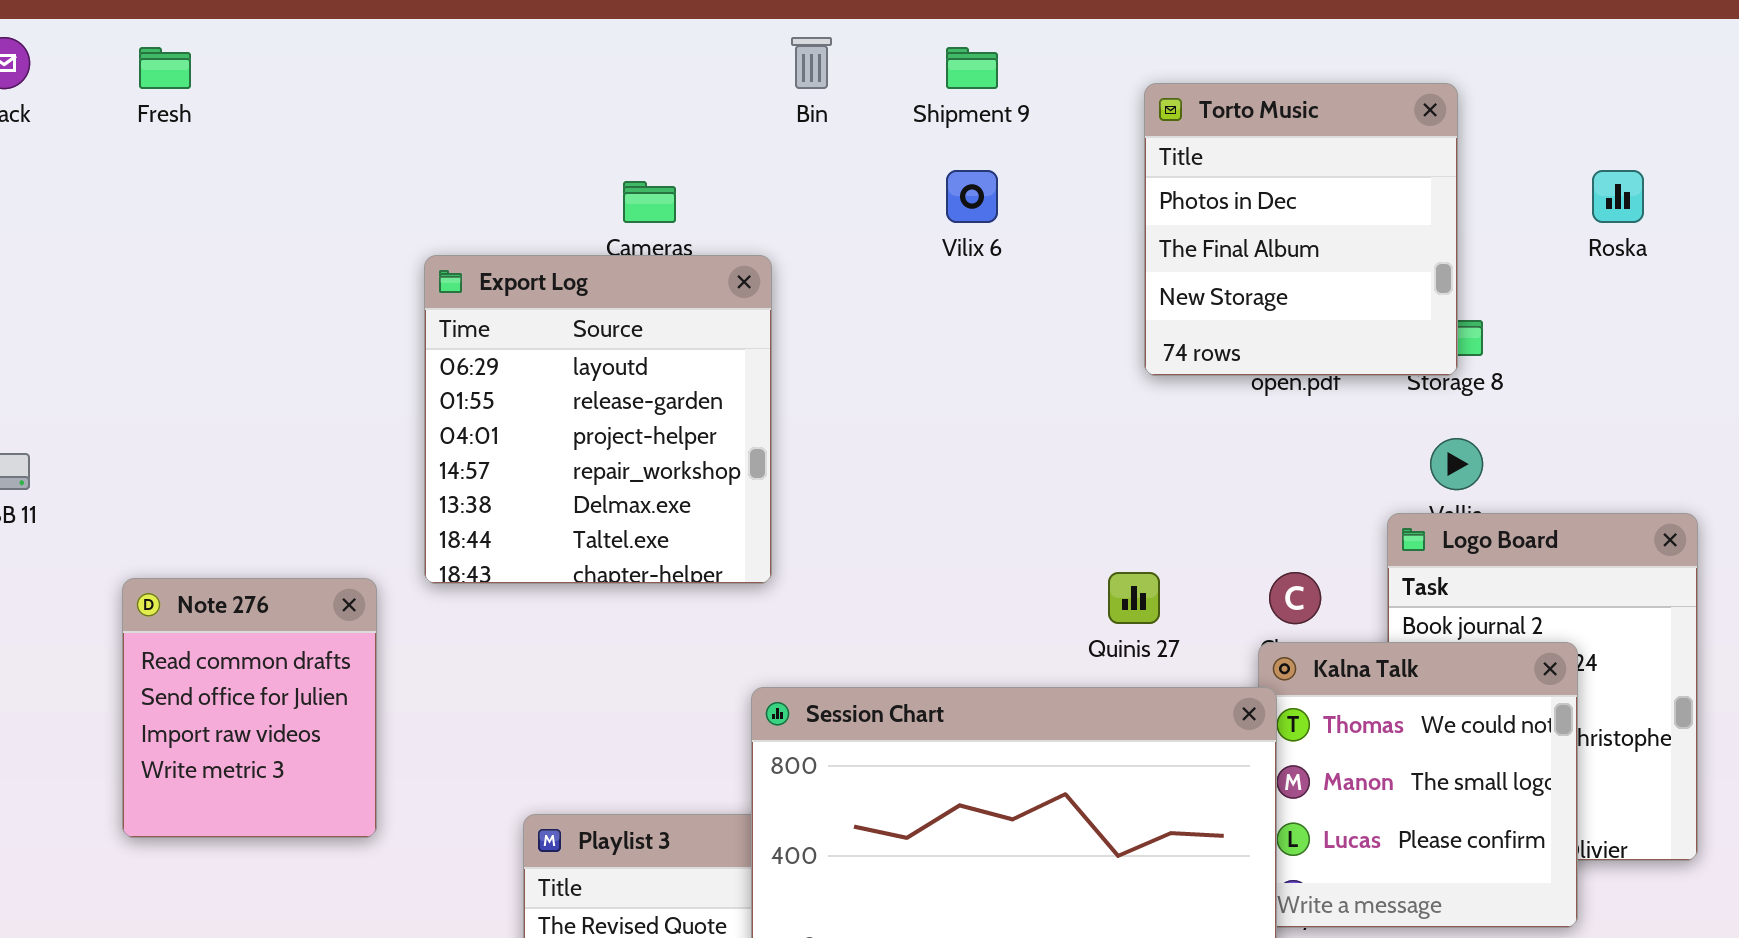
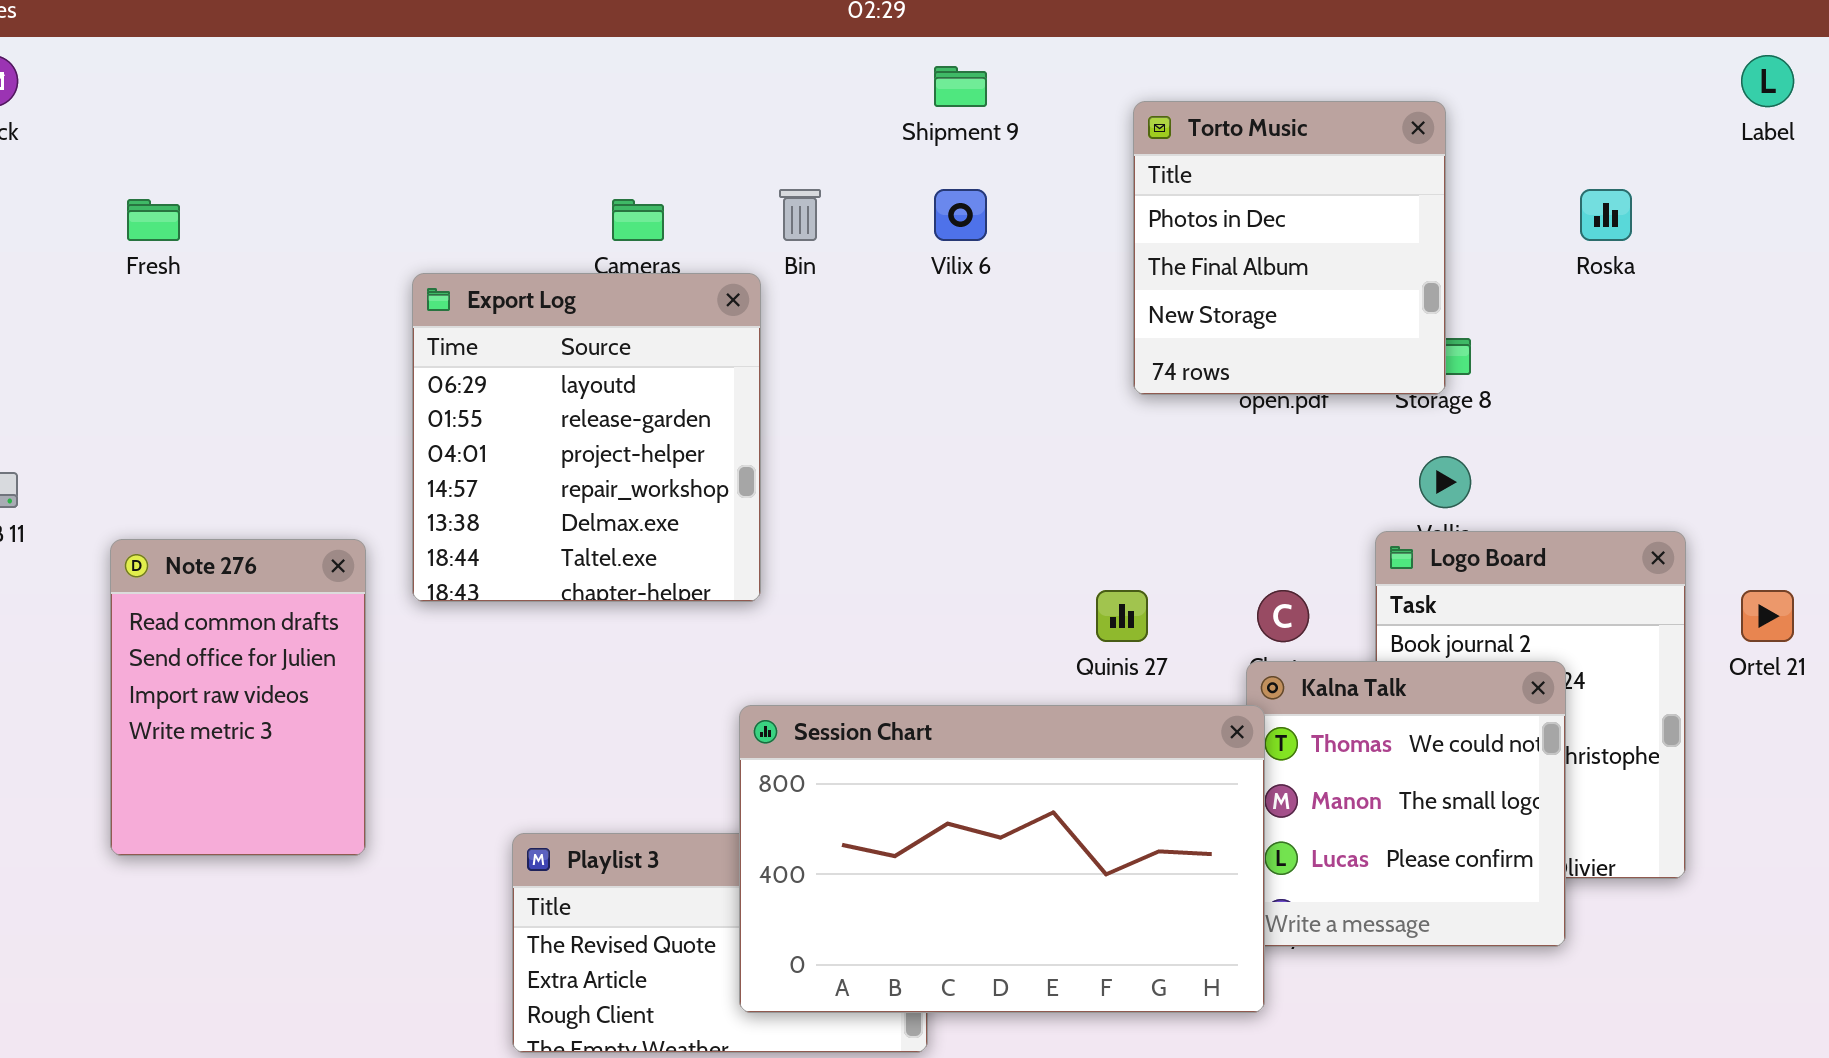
Bin: [791,37,832,89] -> [779,189,821,241], moved
Fresh: [139,47,191,89] -> [127,199,180,241], moved
Note 276: [122,578,377,838] -> [110,539,366,856], resized

